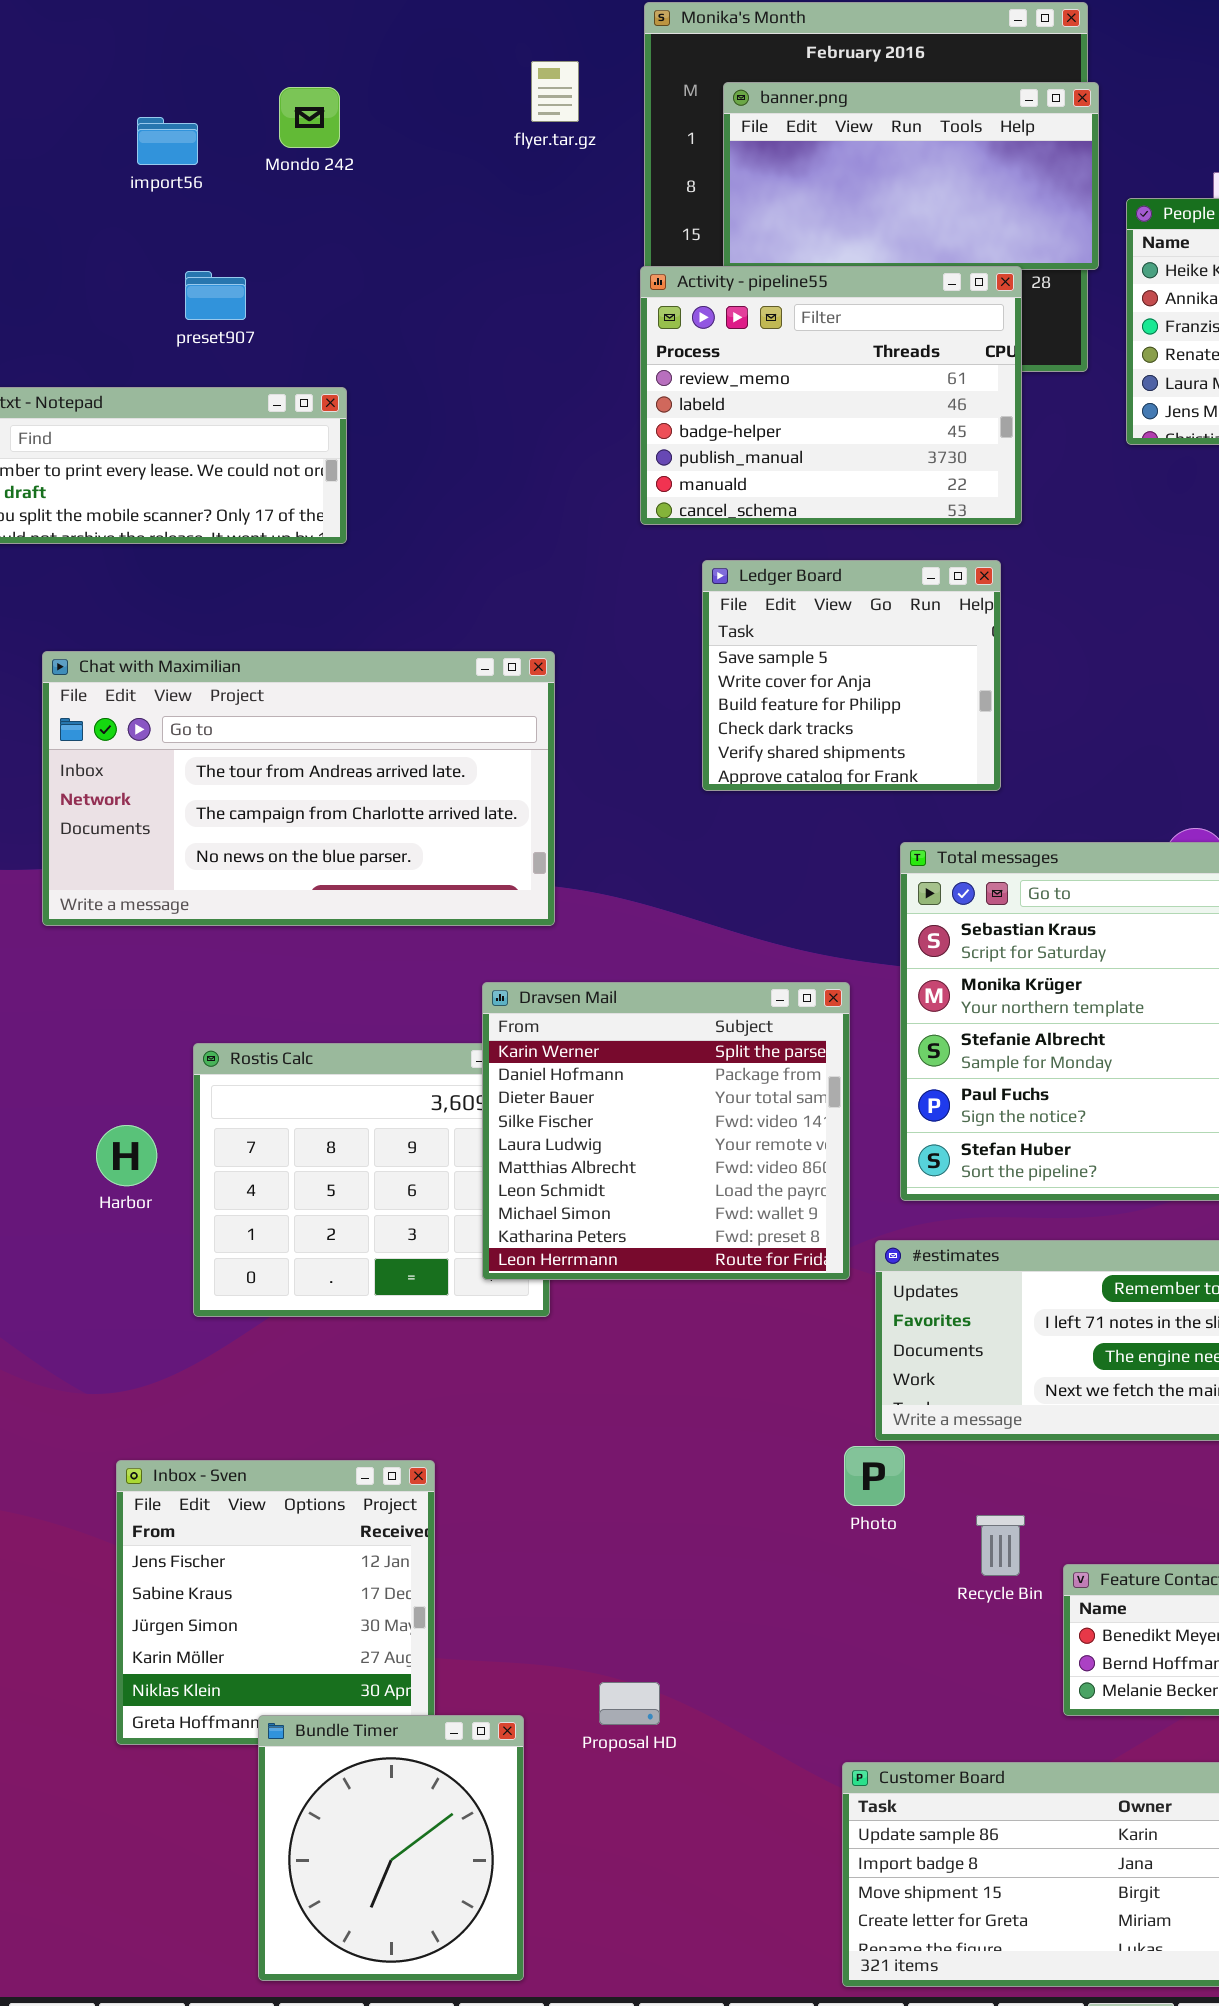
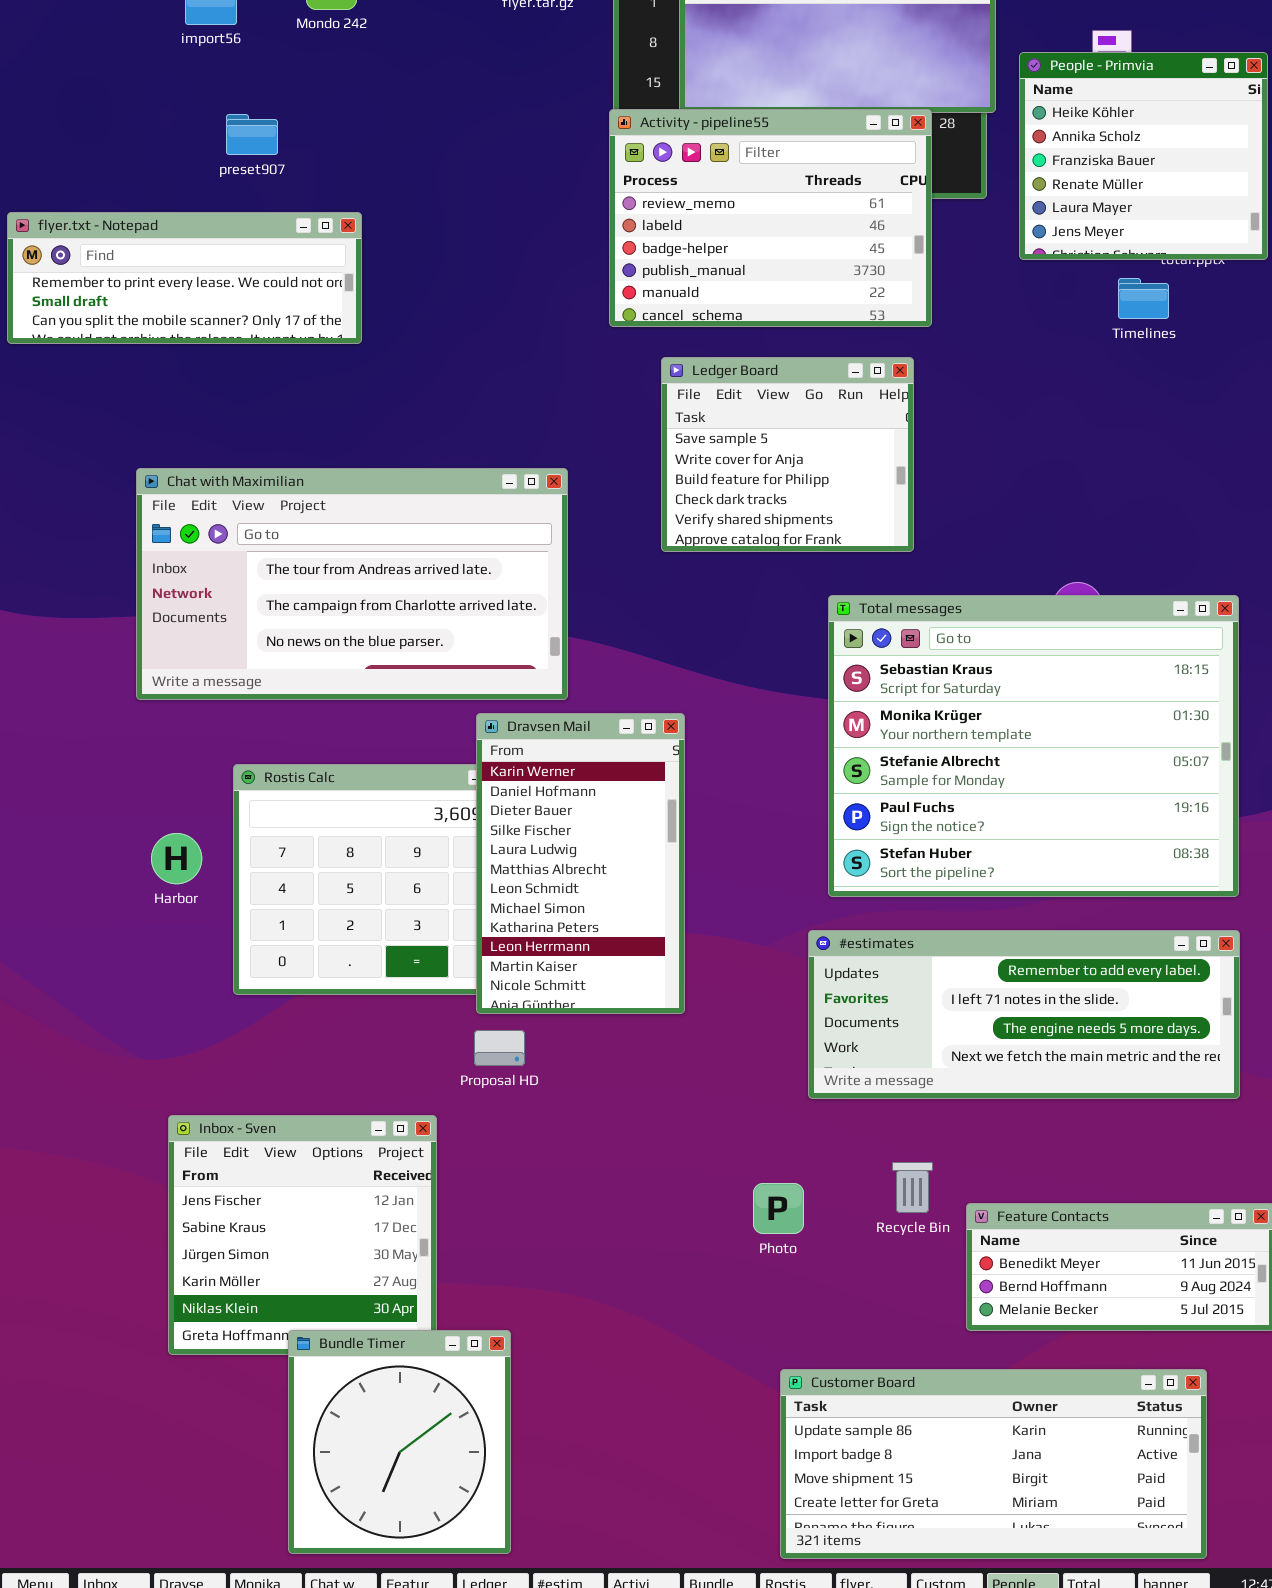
Chat with Maximilian: [42,651,555,926] -> [136,468,568,700], moved
Dravsen Mail: [482,982,850,1280] -> [476,713,685,1014], resized
Photo: [844,1446,905,1506] -> [753,1183,804,1234], moved
Proposal HD: [599,1682,660,1725] -> [474,1030,525,1066], moved

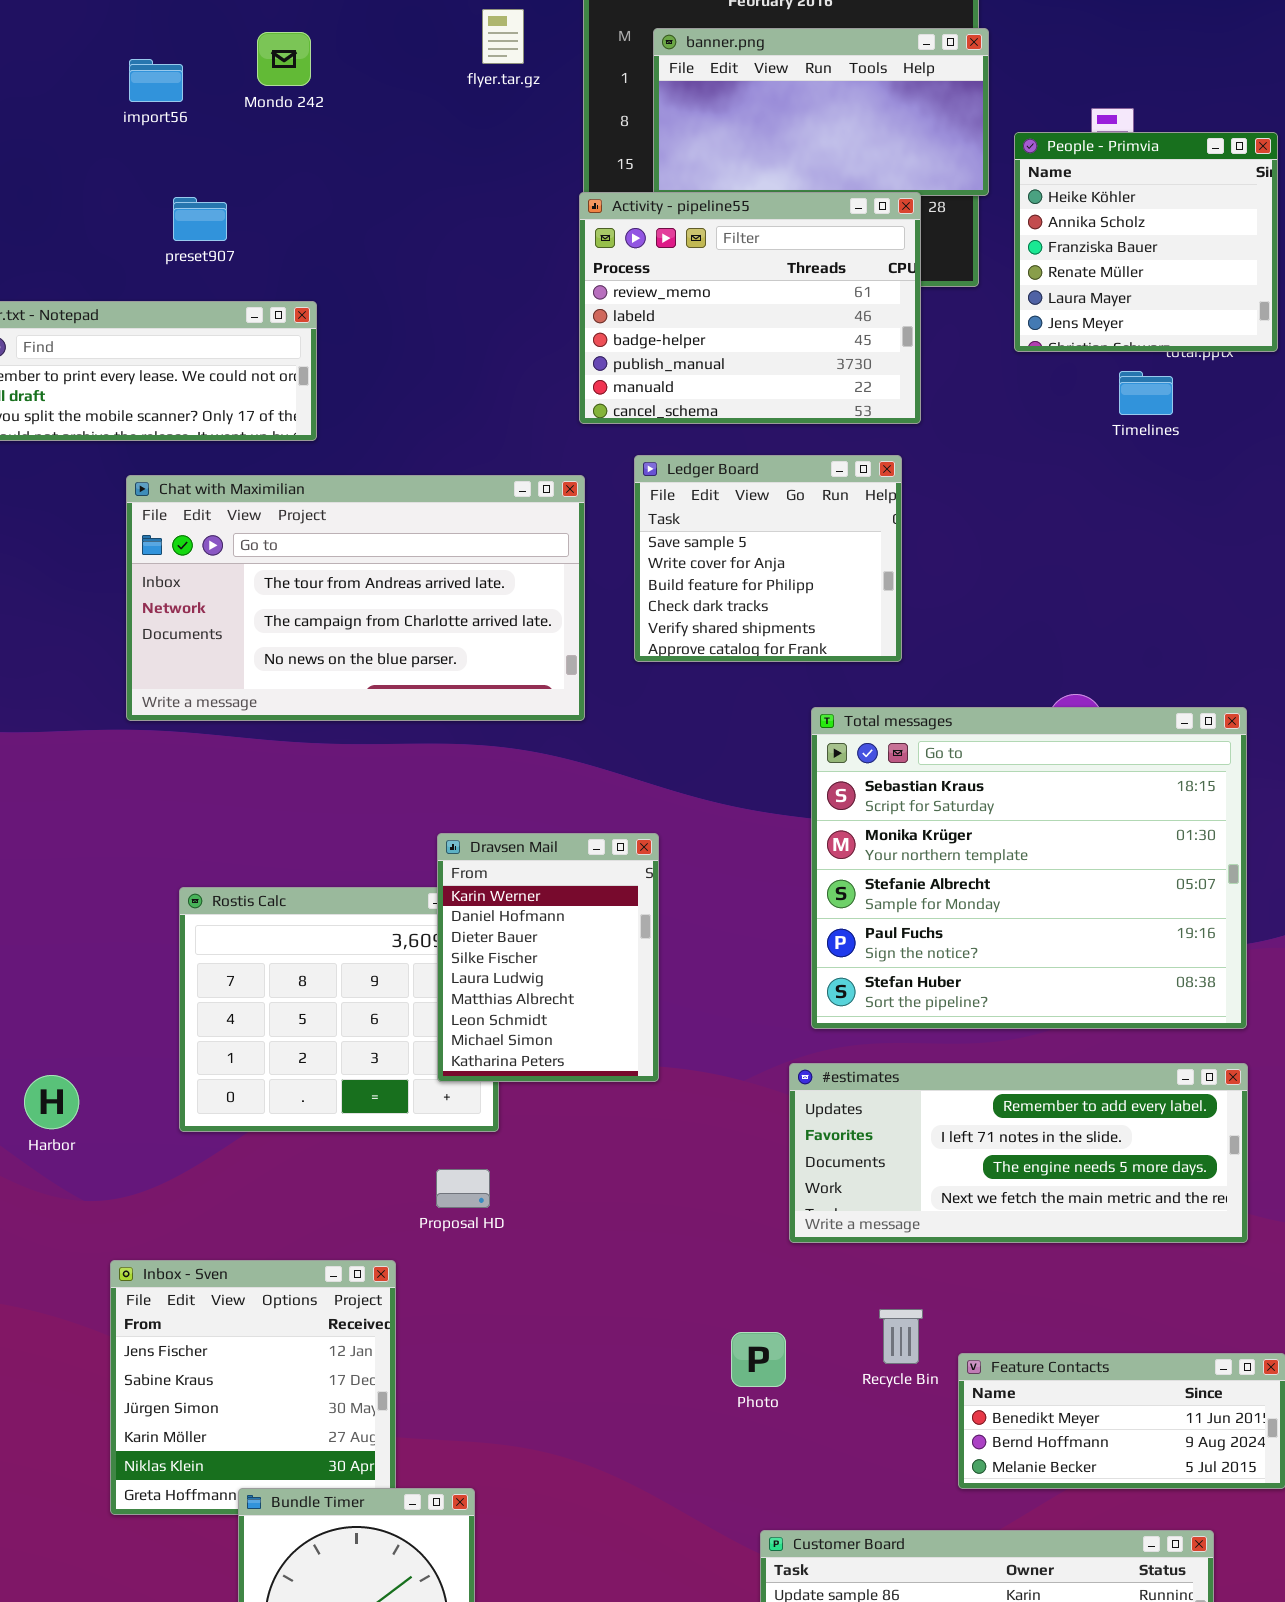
Chat with Maximilian: [136,468,568,700] -> [126,475,585,721], moved
Dravsen Mail: [476,713,685,1014] -> [437,833,659,1082], resized
Harbor: [151,833,202,884] -> [24,1075,79,1129], moved

